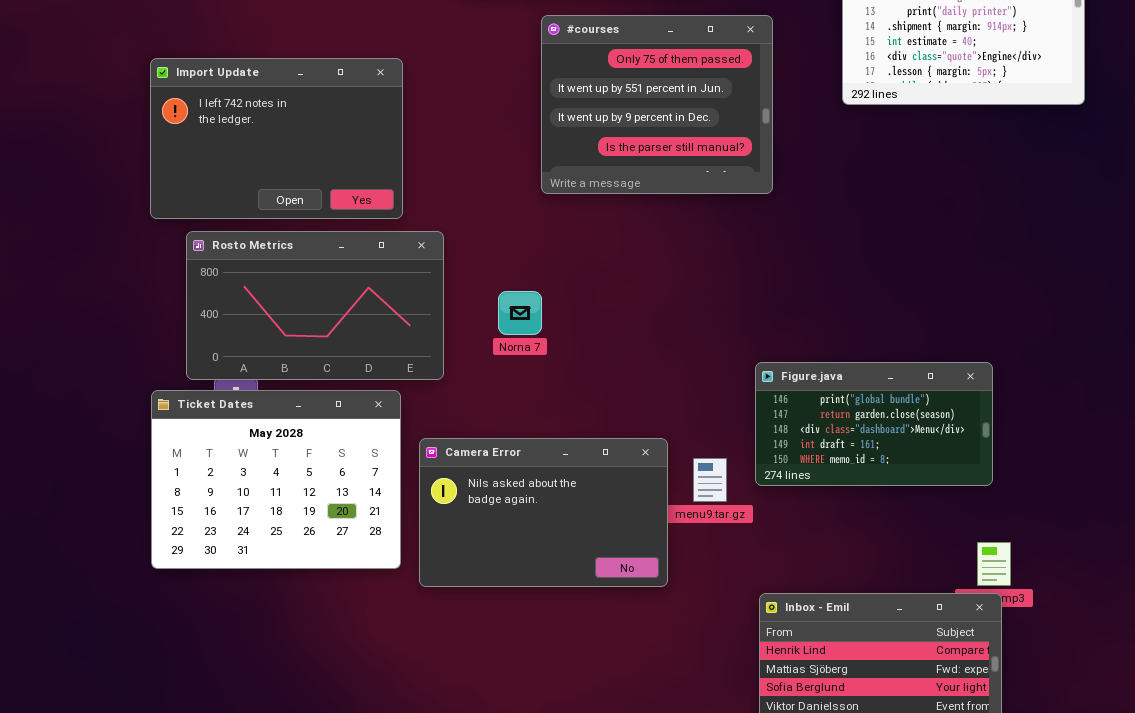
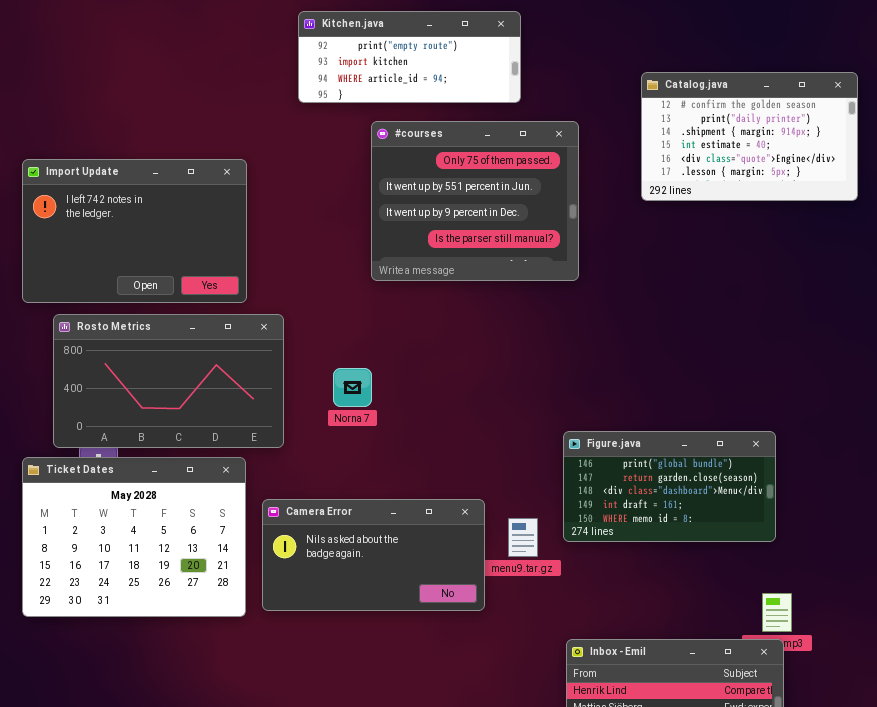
Camera Error: [419,438,668,587] -> [262,499,485,611], resized

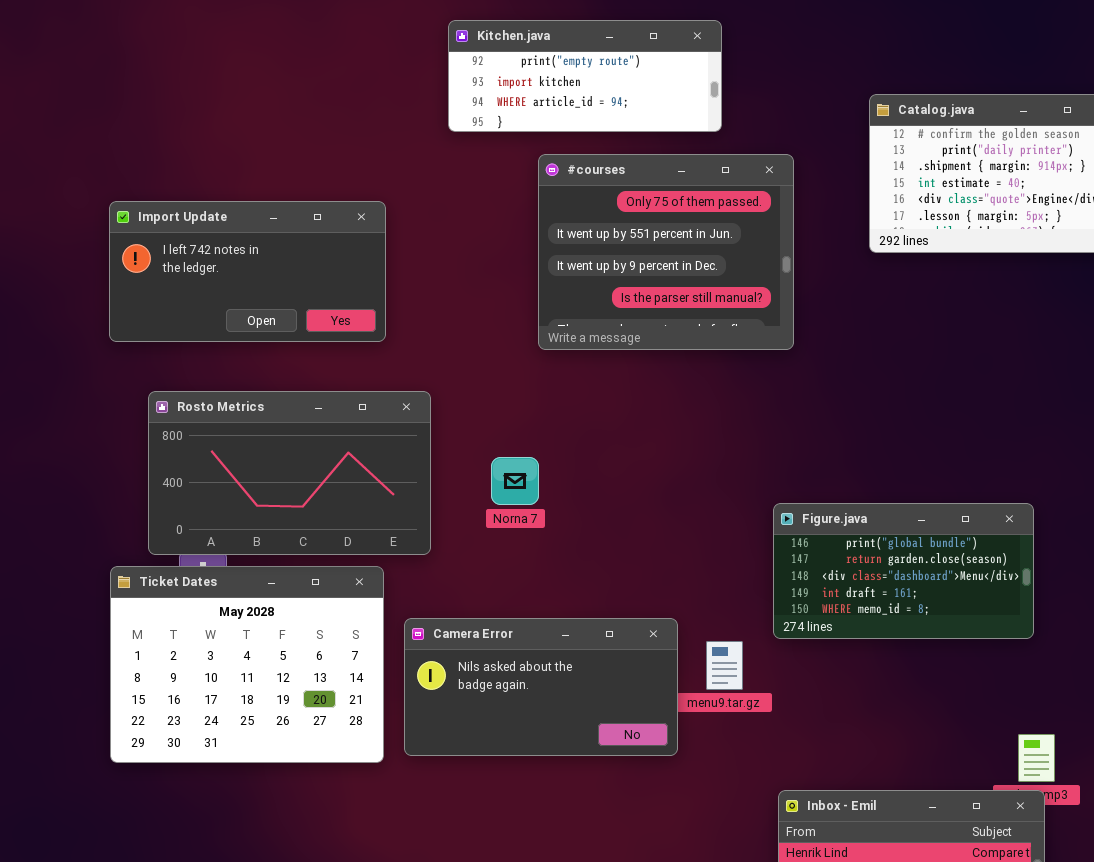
Import Update: [22,159,247,303] -> [109,201,386,342], resized
Figure.java: [563,431,776,542] -> [773,503,1034,639], moved

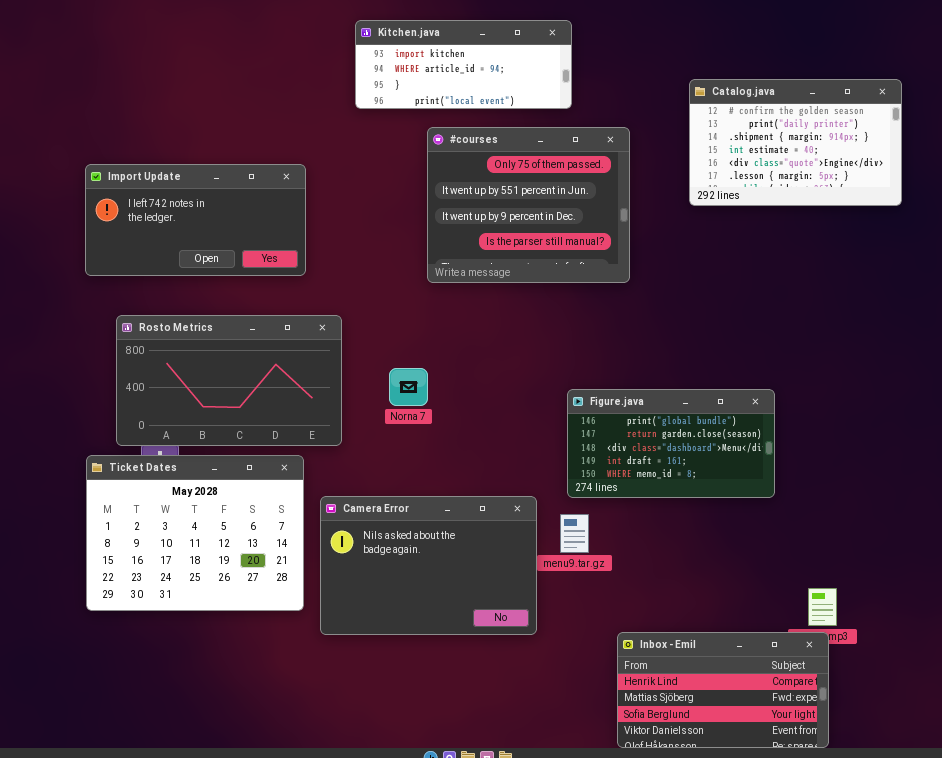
Kitchen.java: [448,20,722,132] -> [355,20,572,109], scrolled down 1 row
Figure.java: [773,503,1034,639] -> [567,389,775,498], moved
Camera Error: [404,618,678,756] -> [320,496,537,635], resized

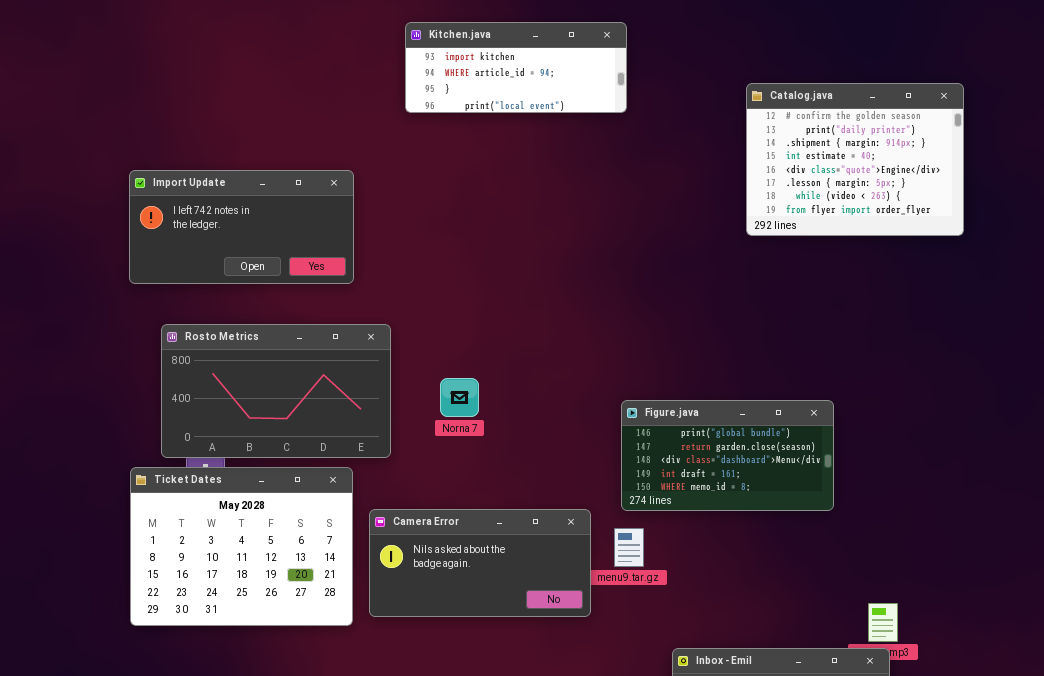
Catalog.java: [689,79,902,206] -> [746,83,964,236], resized
#courses: [427,127,630,283] -> none, closed
Camera Error: [320,496,537,635] -> [369,509,591,617], resized

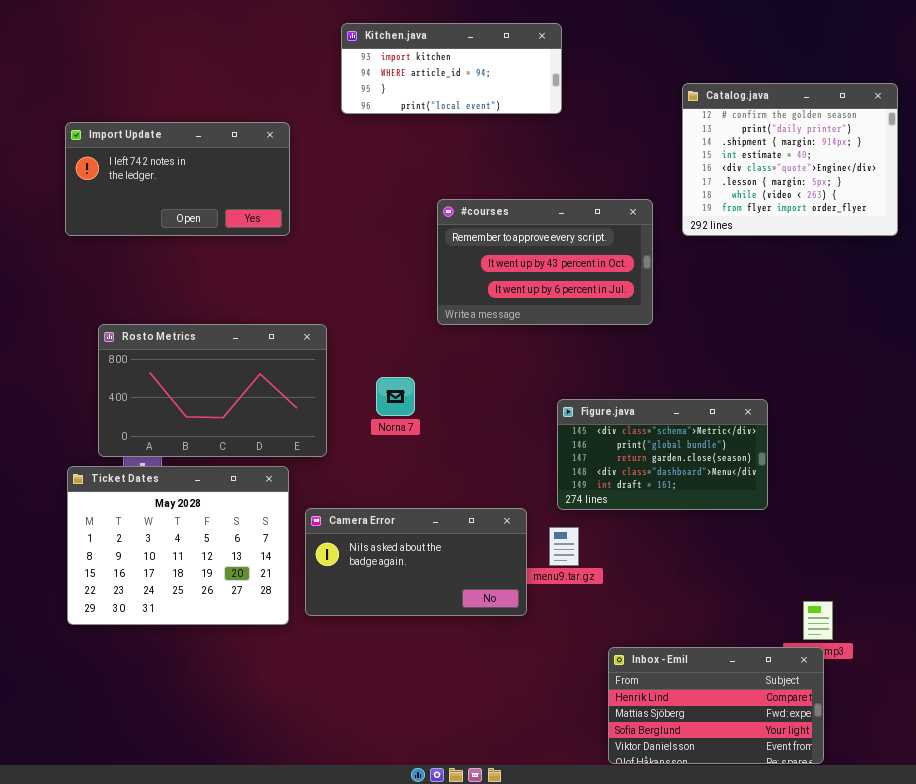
Import Update: [129,170,354,284] -> [65,122,290,236], moved
#courses: none -> [437,199,653,325], opened
Figure.java: [621,400,834,511] -> [557,399,768,510], scrolled up 1 row

